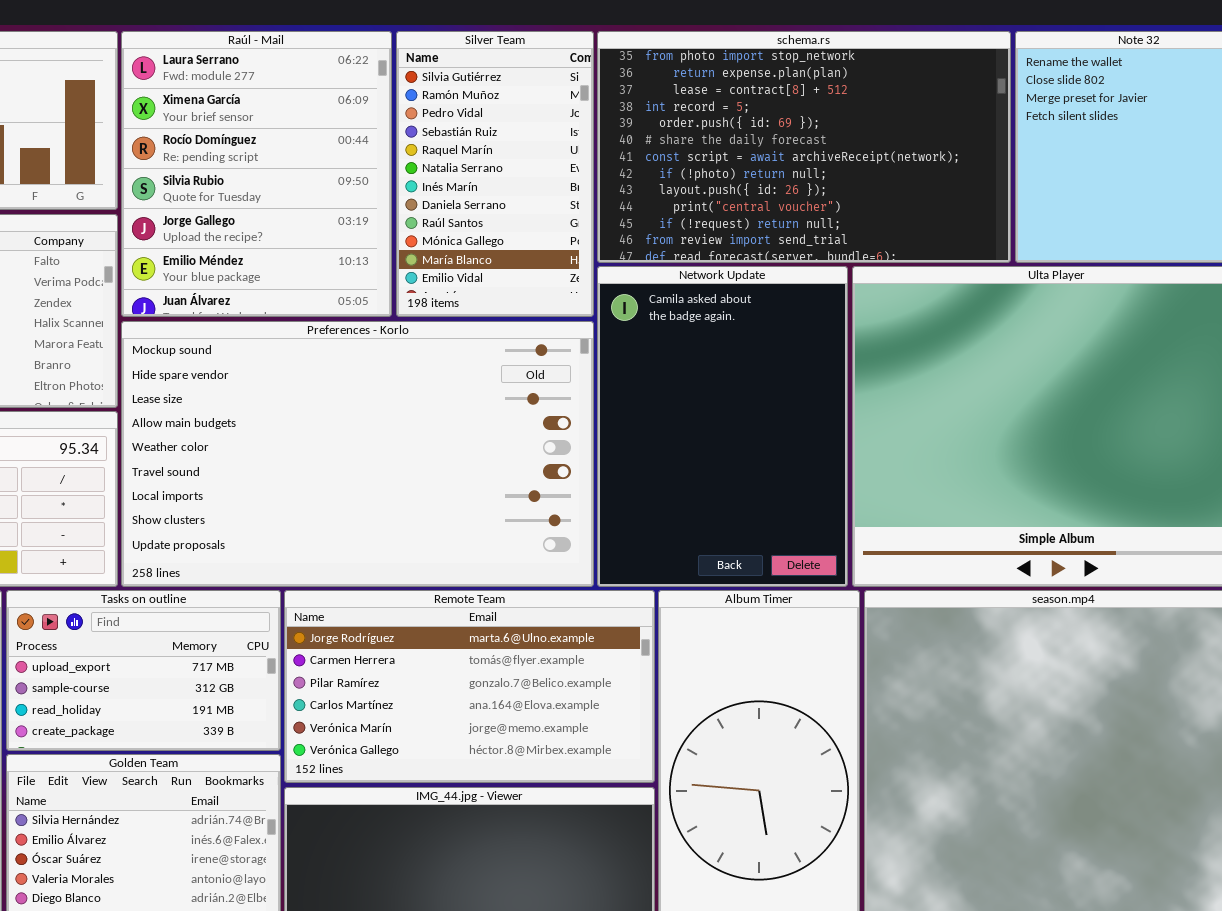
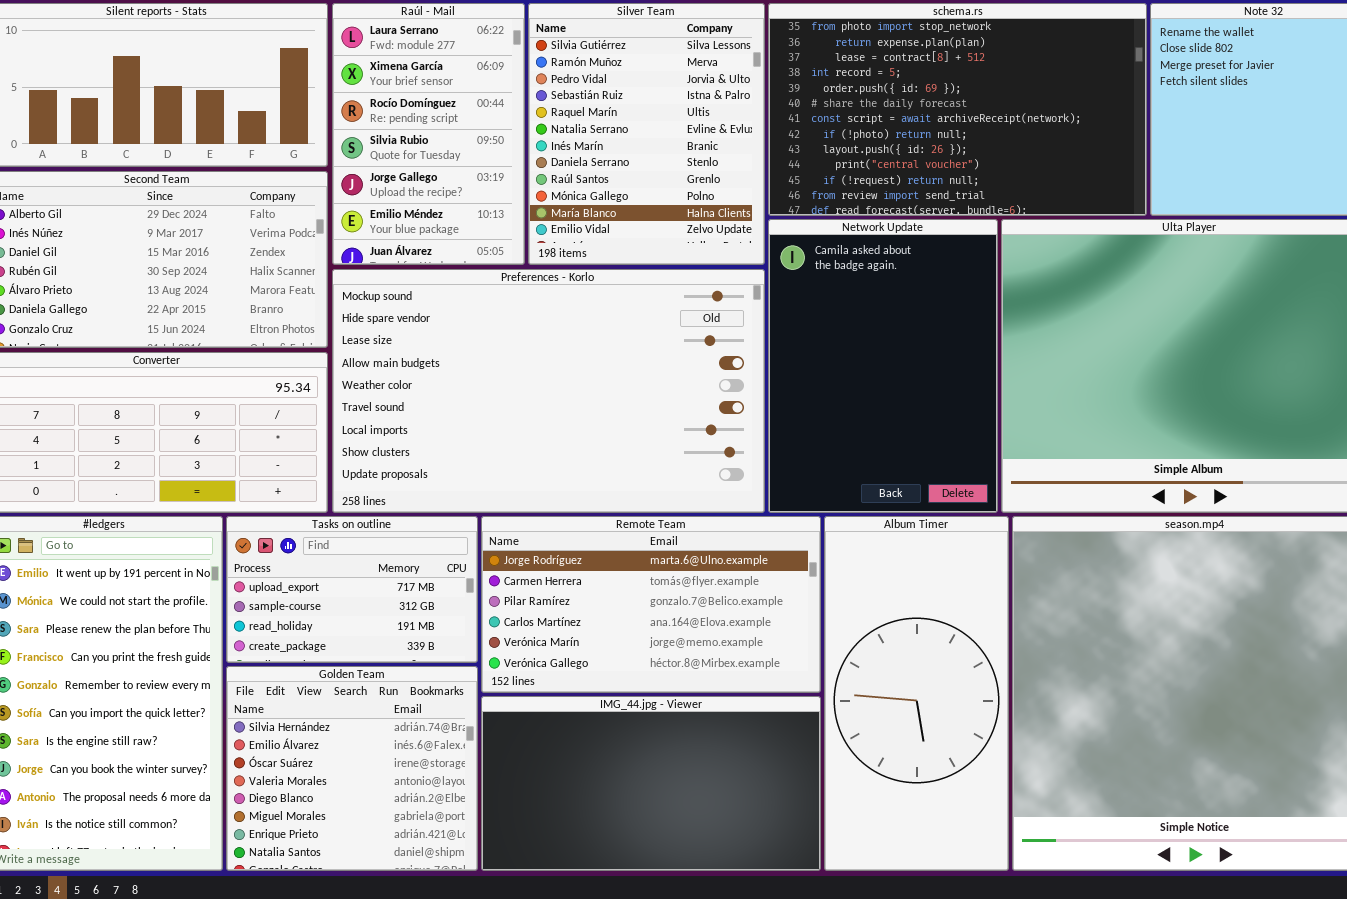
Raúl - Mail: [121,31,392,317] -> [332,3,525,265], resized
Silver Team: [396,31,594,317] -> [528,3,765,265], resized

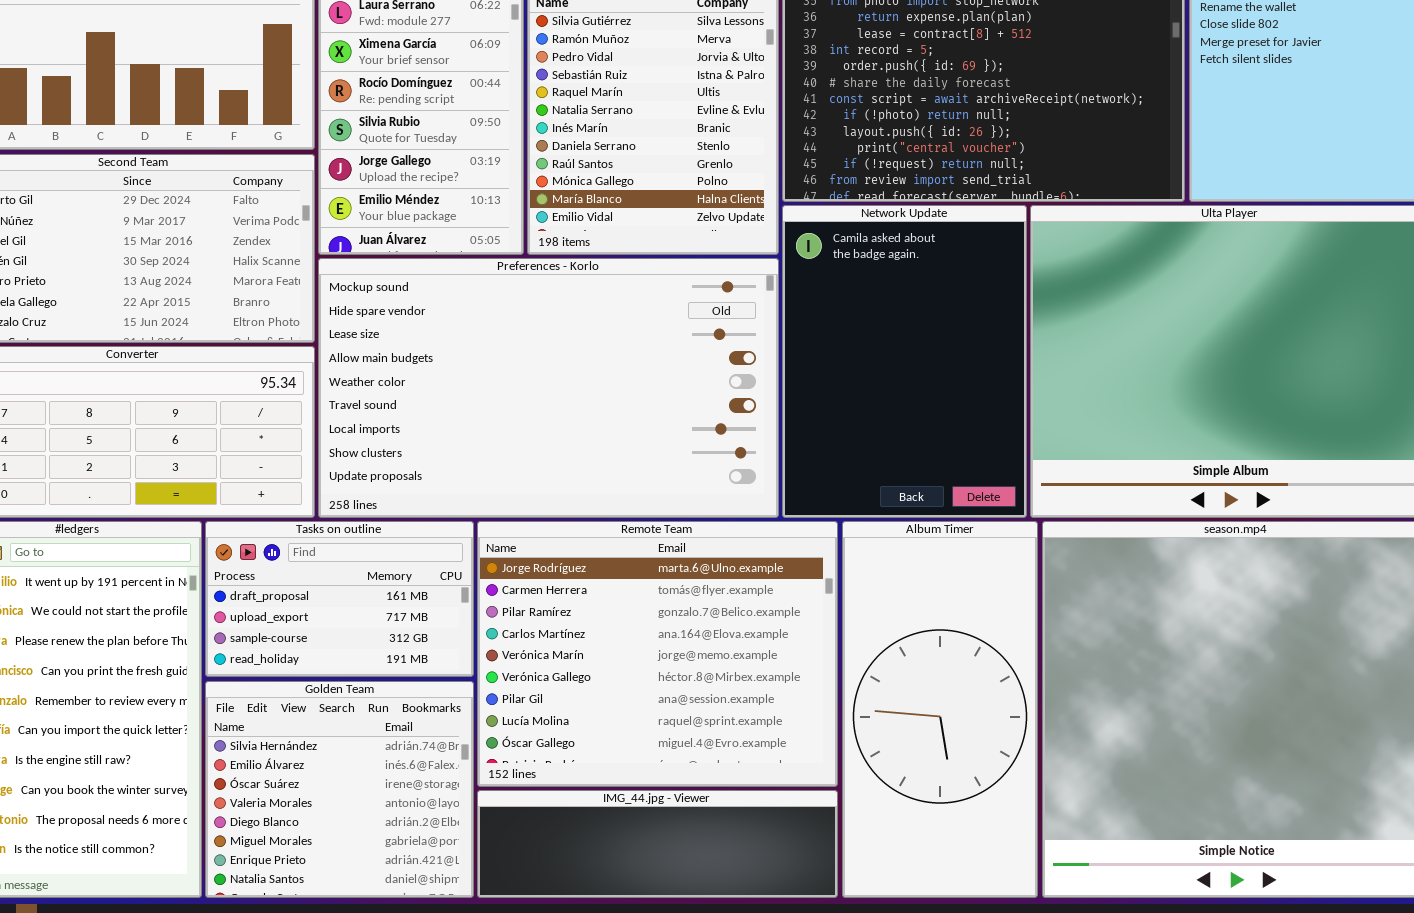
Tasks on outline: [226,516,478,663] -> [205,521,474,677], scrolled up 1 row
Remote Team: [481,516,821,693] -> [477,521,838,787], resized
IMG_44.jpg - Viewer: [481,696,821,871] -> [477,790,838,898], resized

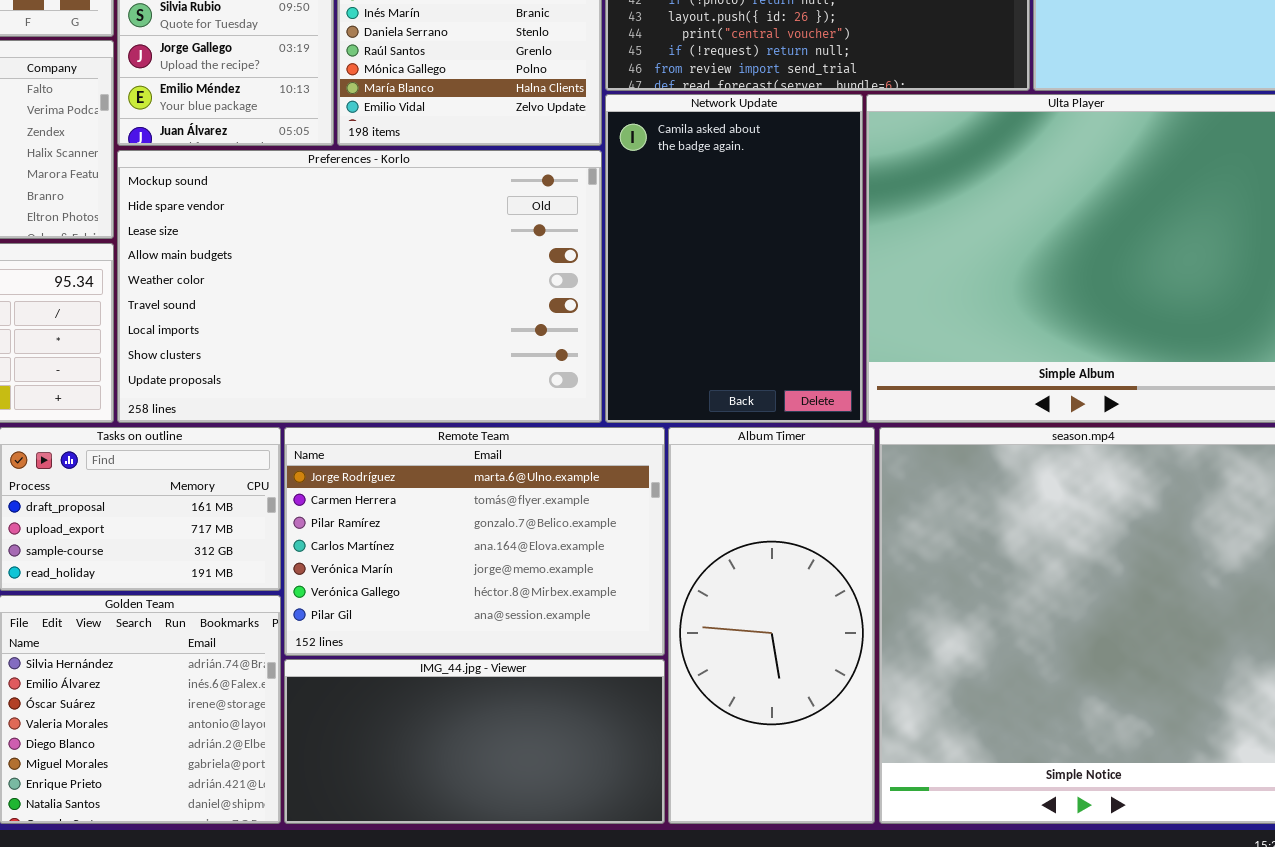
Remote Team: [477,521,838,787] -> [284,427,665,656], resized
IMG_44.jpg - Viewer: [477,790,838,898] -> [284,659,665,824], resized

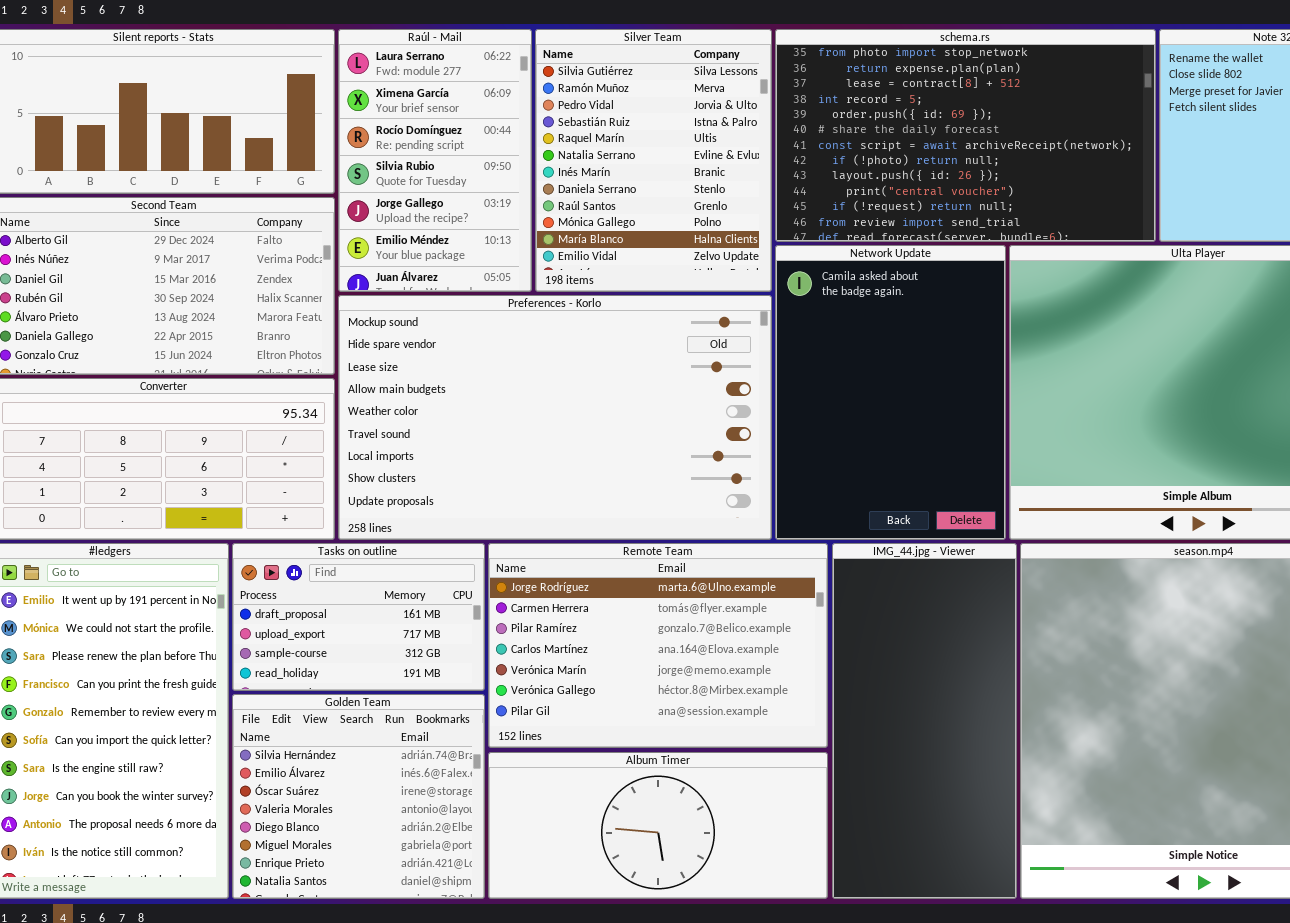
Album Timer: [668,427,875,824] -> [488,752,828,899], moved, resized
IMG_44.jpg - Viewer: [284,659,665,824] -> [832,543,1017,899], moved, resized

